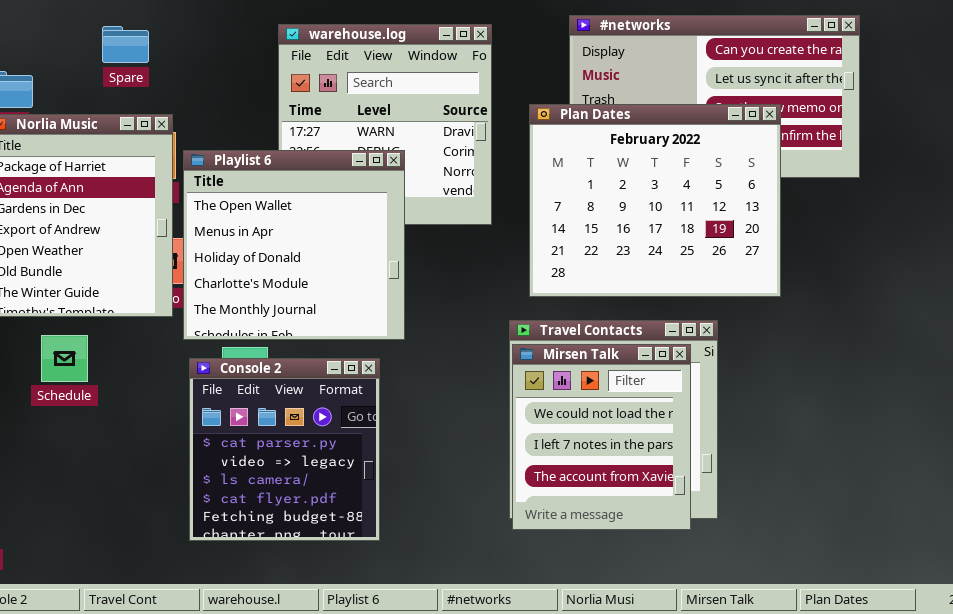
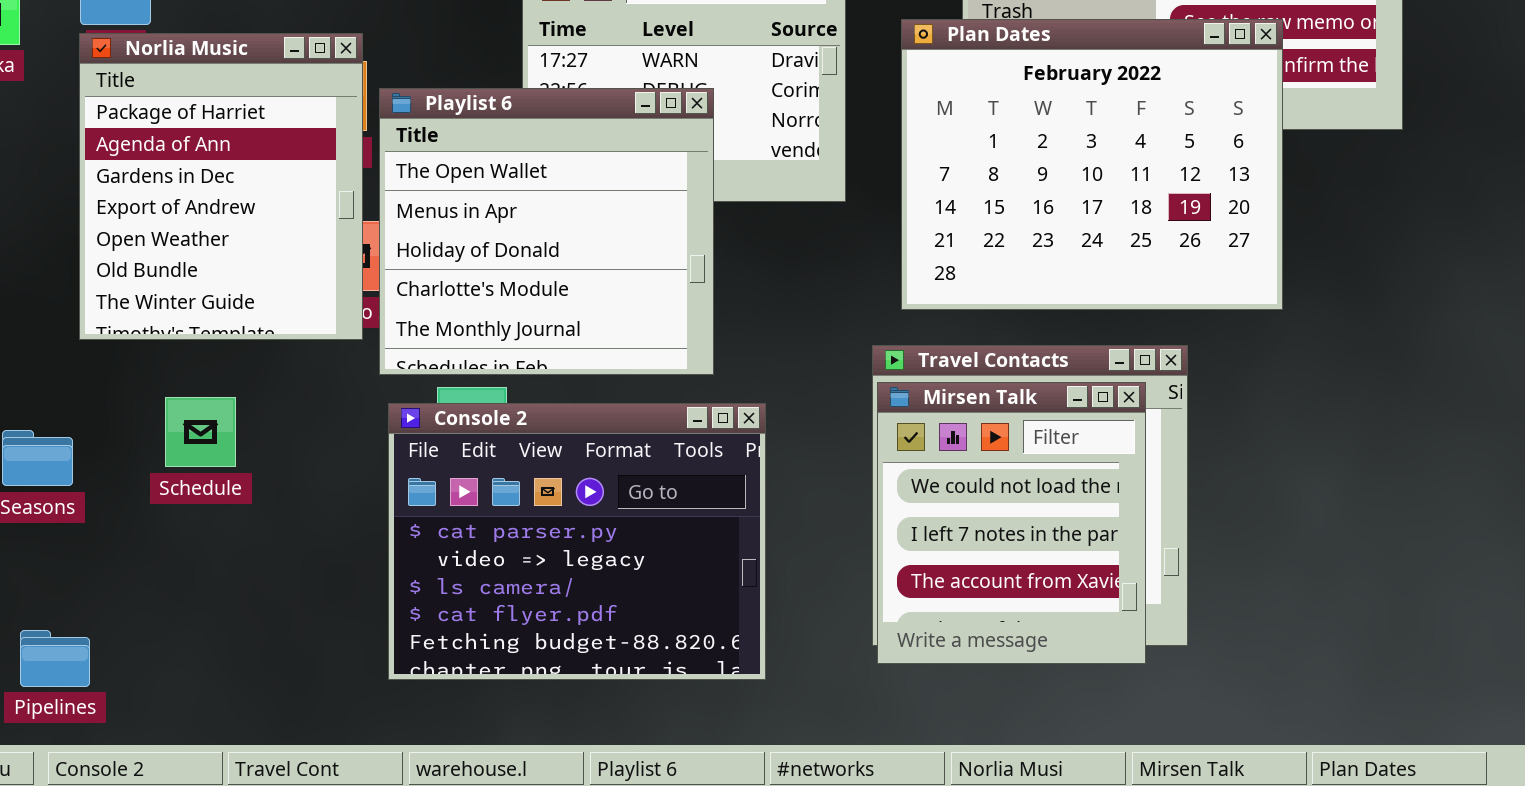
Schedule: [41,335,88,382] -> [165,397,236,467], moved
Console 2: [189,358,380,541] -> [388,403,766,680], resized

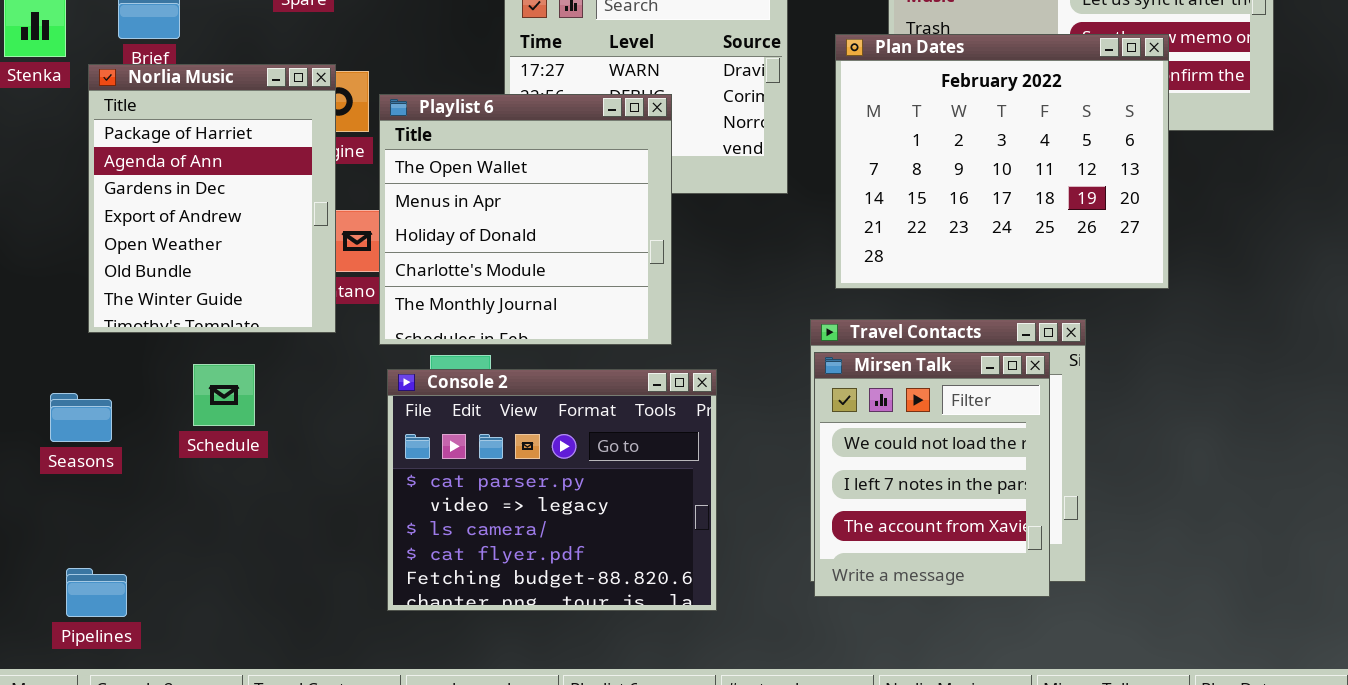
Norlia Music: [79,33,363,340] -> [88,64,336,333], moved

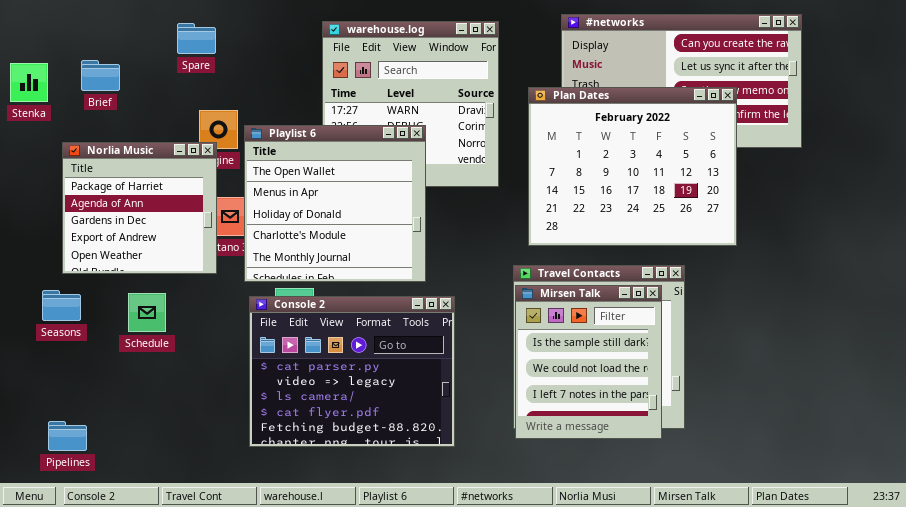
Norlia Music: [88,64,336,333] -> [62,142,217,274], resized
Mirsen Talk: [814,352,1050,597] -> [515,285,662,439], scrolled up 1 row
Seasons: [50,393,112,442] -> [42,290,81,321], moved

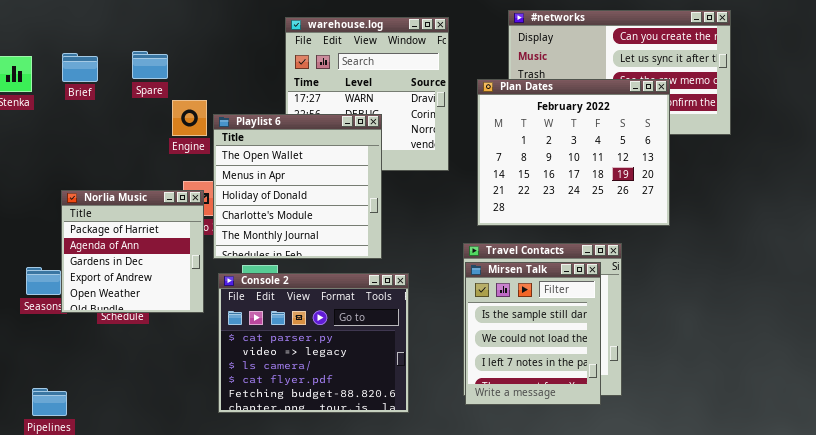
Spare: [177,23,216,54] -> [132,51,168,79], moved
Norlia Music: [62,142,217,274] -> [61,190,204,313], moved

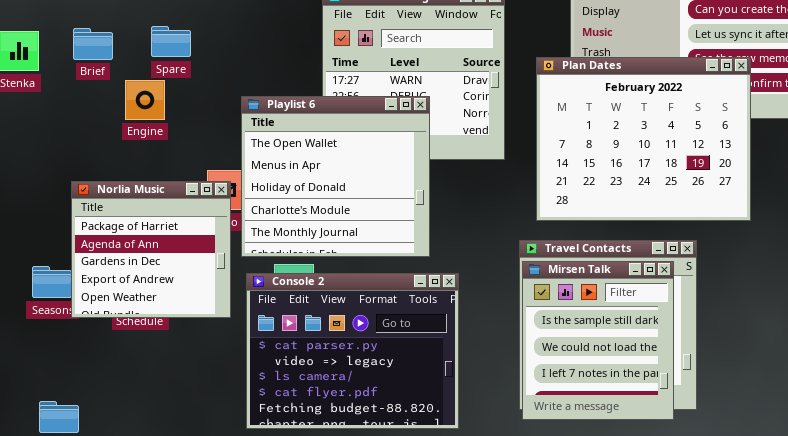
Engine: [172,100,207,136] -> [125,80,165,120], moved

